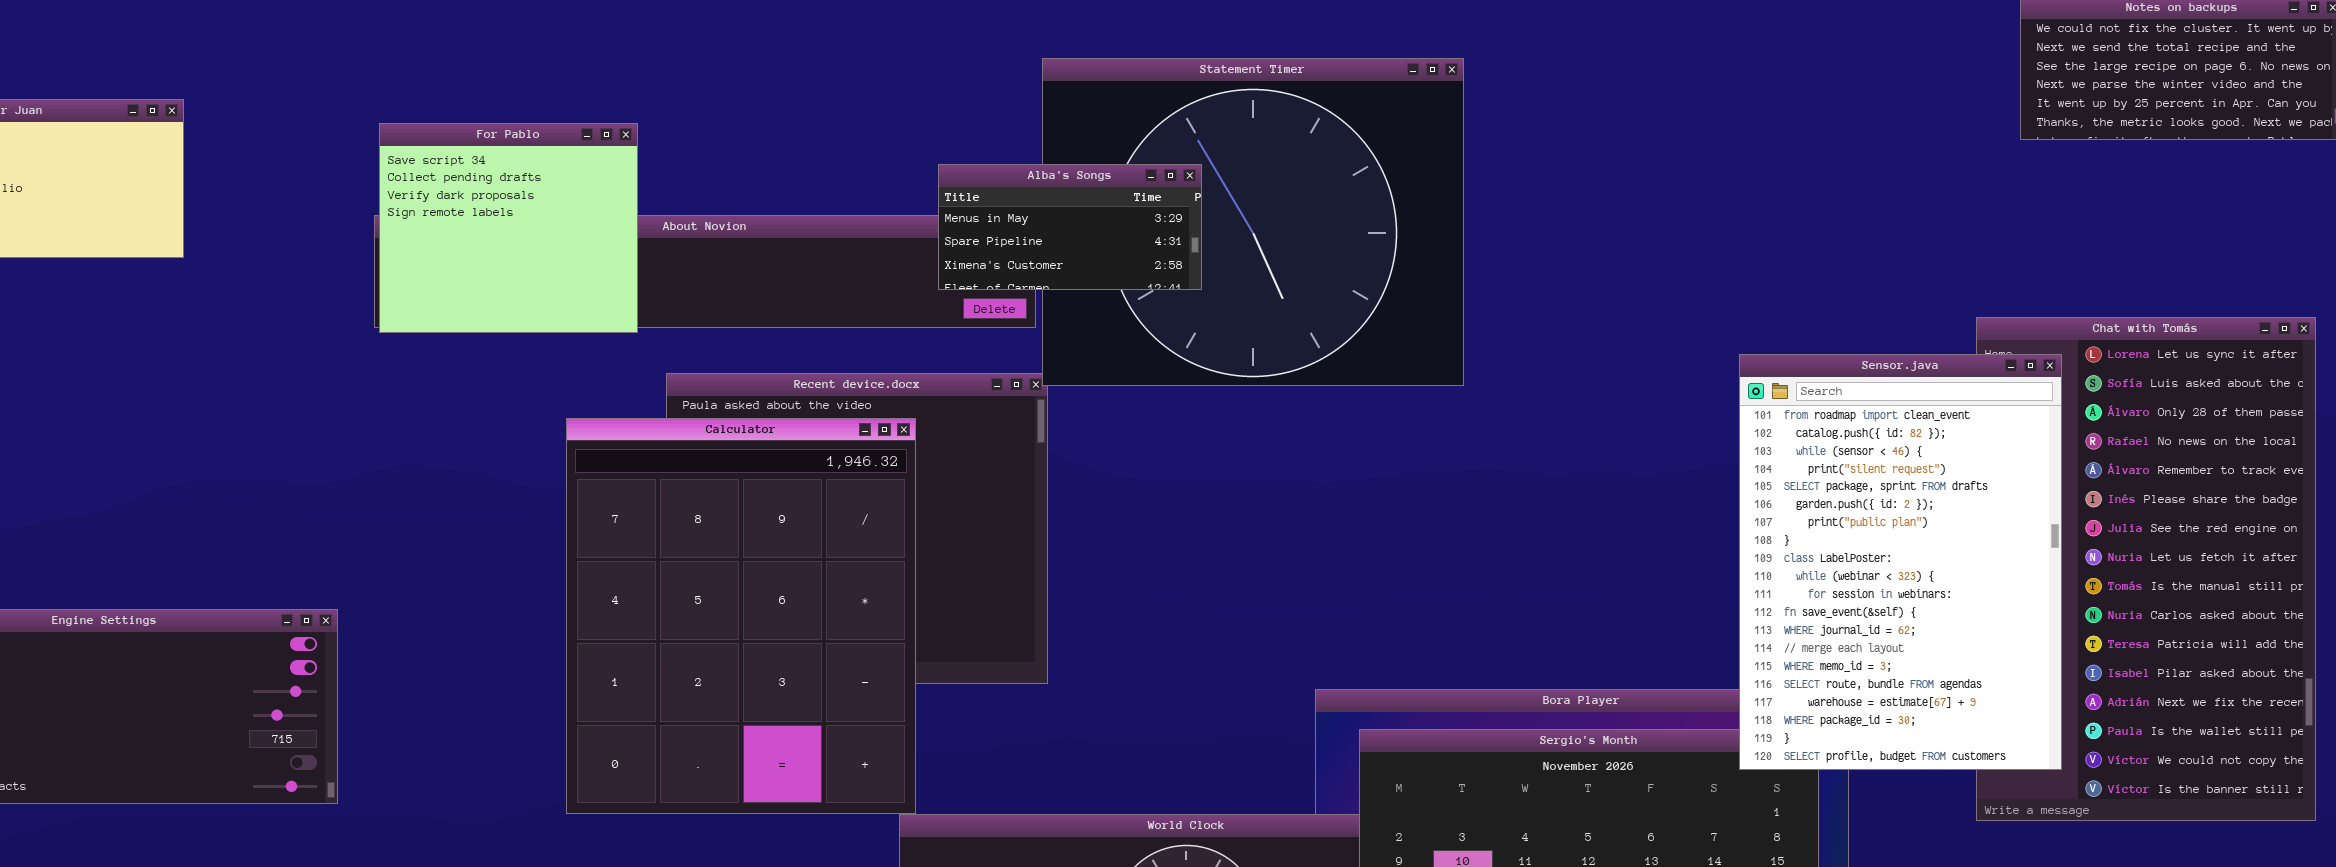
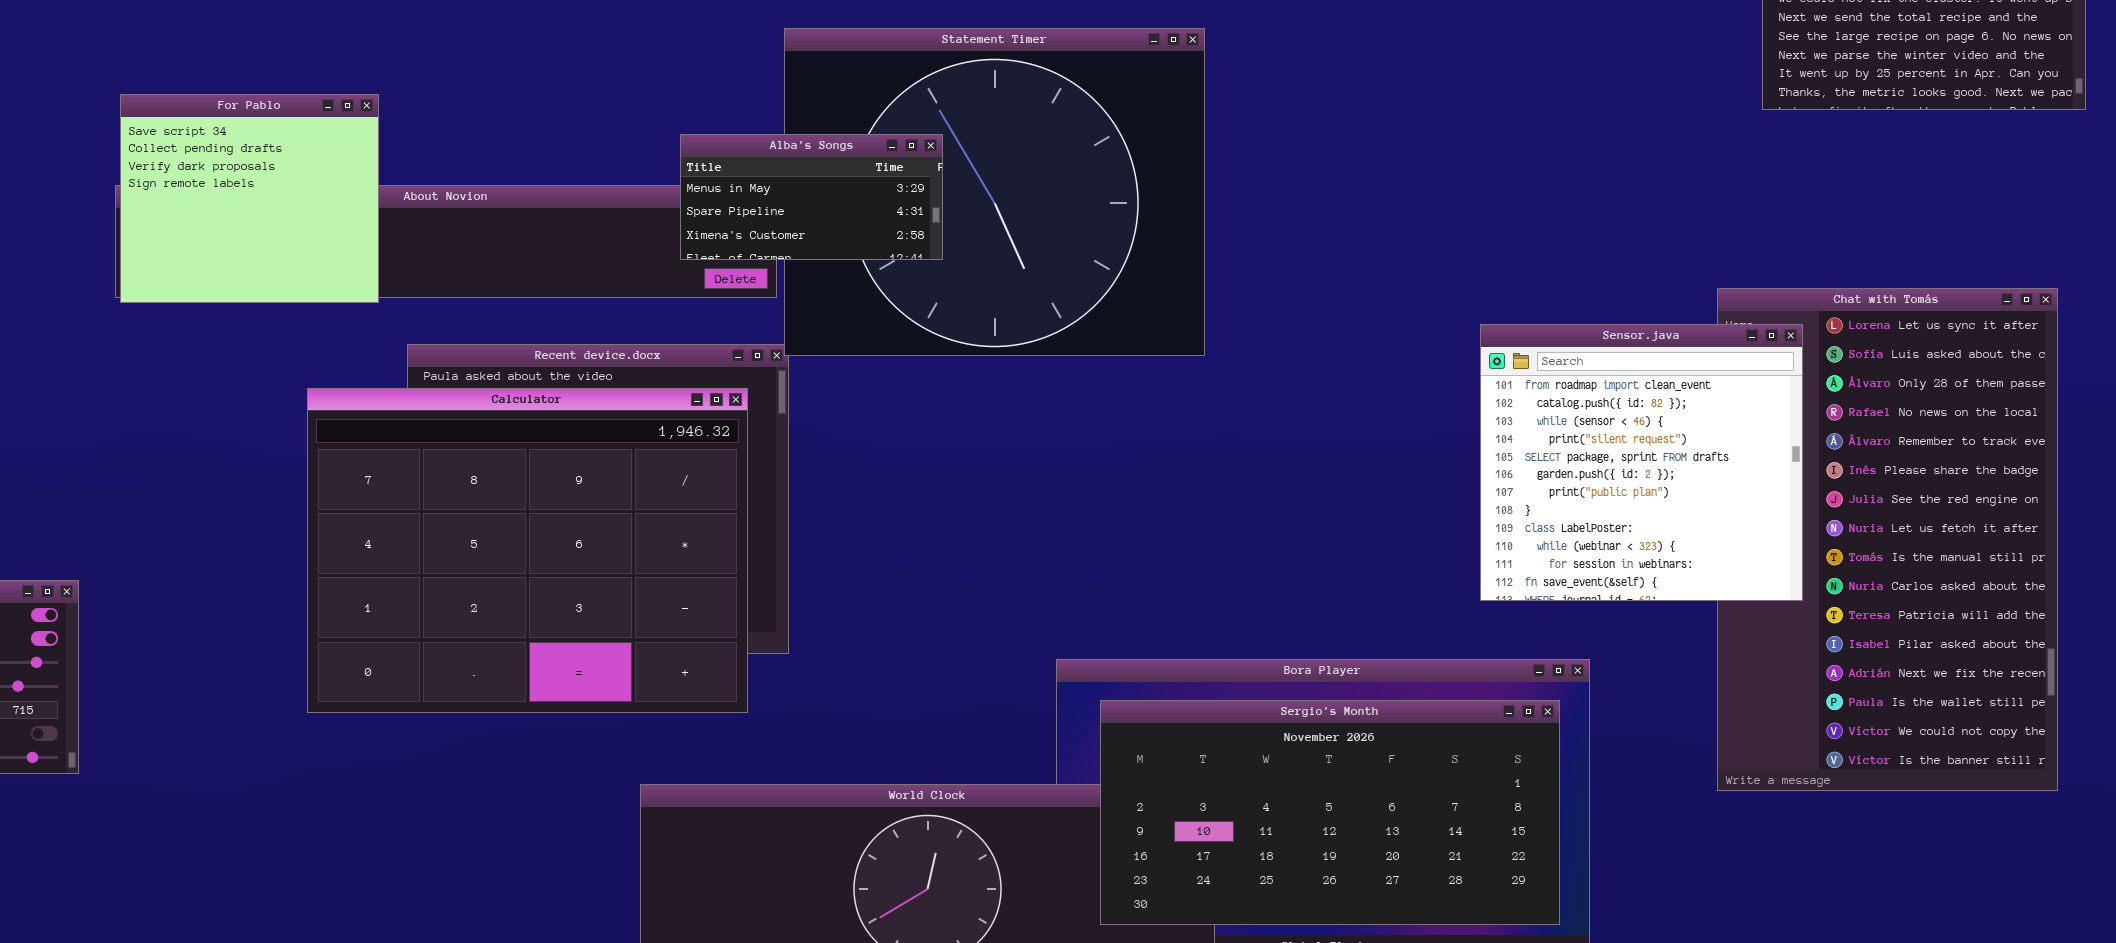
Sensor.java: [1739,354,2062,770] -> [1480,324,1803,601], resized
Calculator: [566,418,916,814] -> [307,388,748,713], resized

